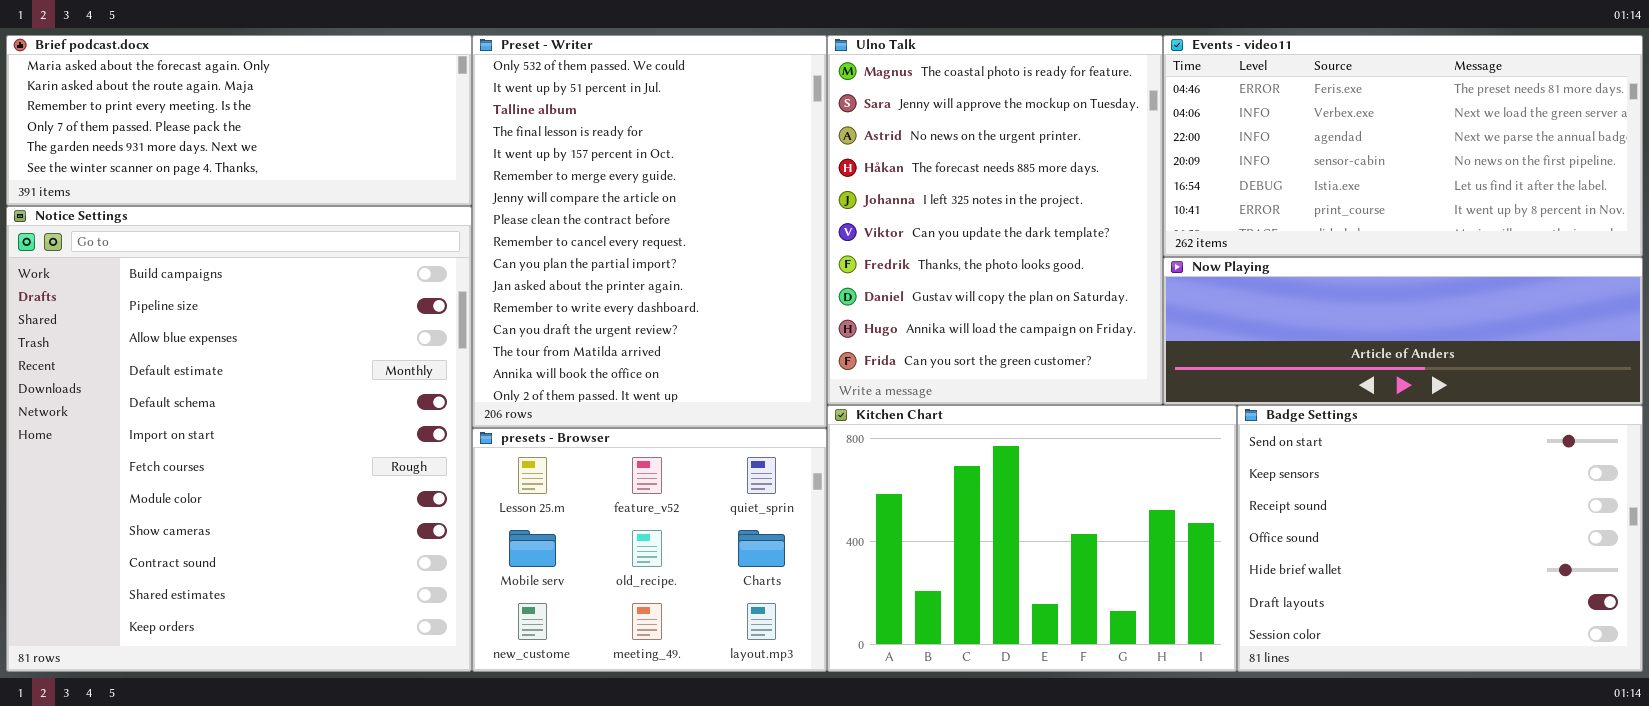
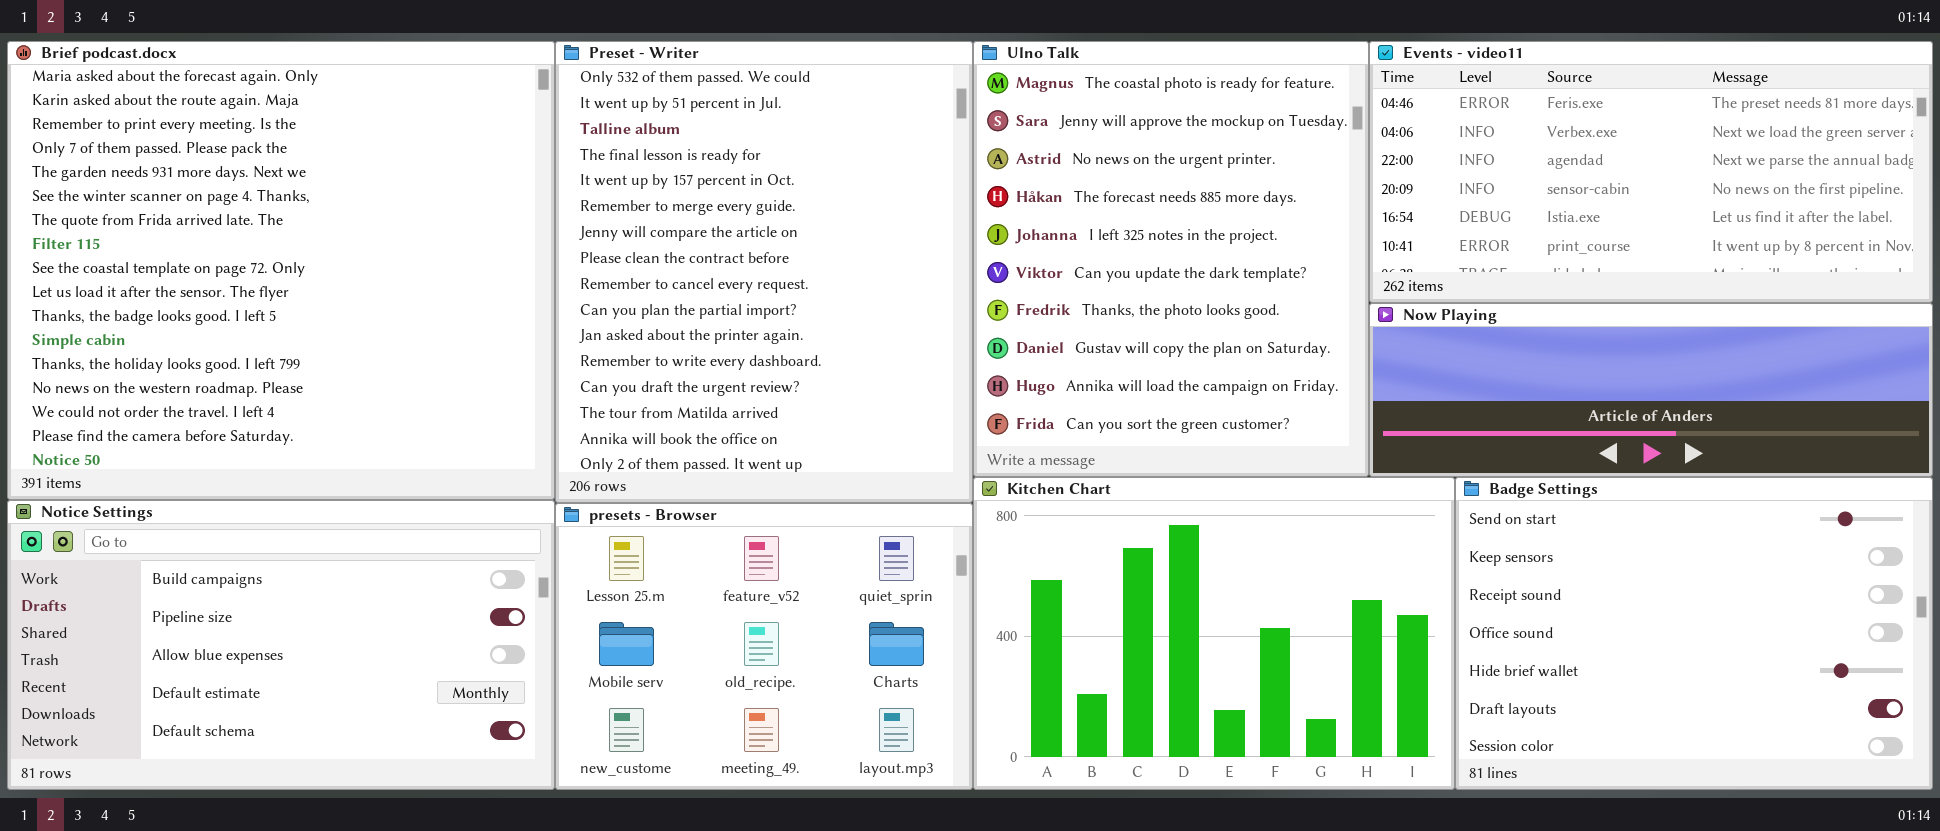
Brief podcast.docx: [6,35,472,206] -> [7,41,555,500], resized
Notice Settings: [6,206,472,672] -> [7,500,555,790], resized

